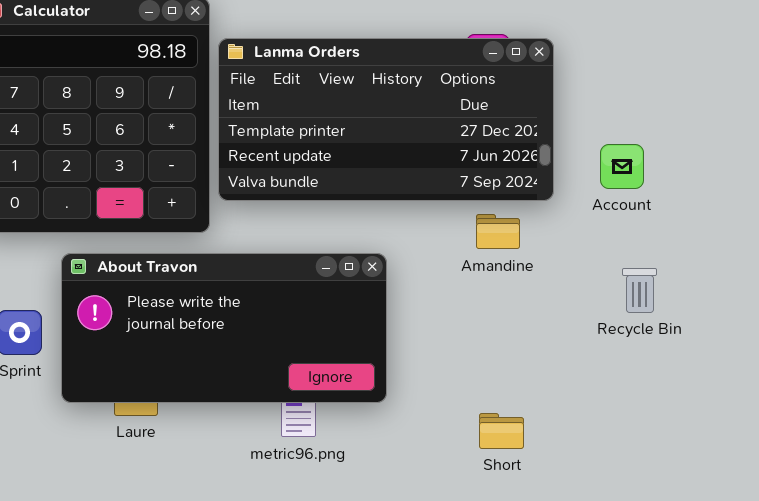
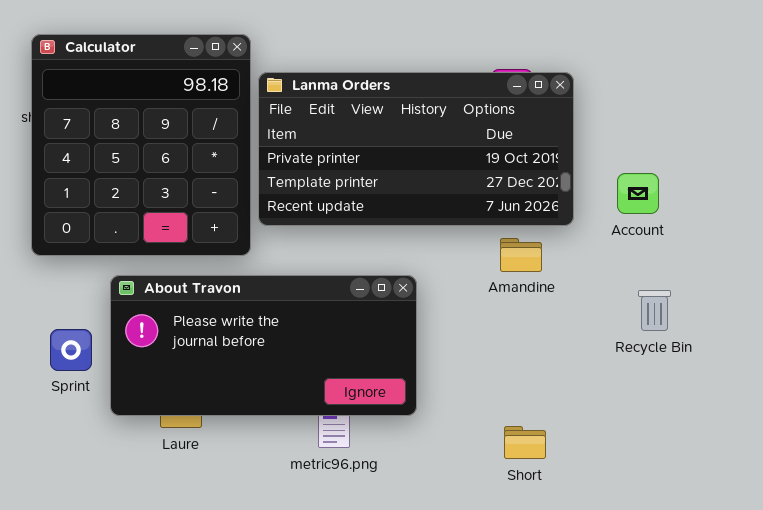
Lanma Orders: [218,38,554,201] -> [258,72,574,226], scrolled up 1 row

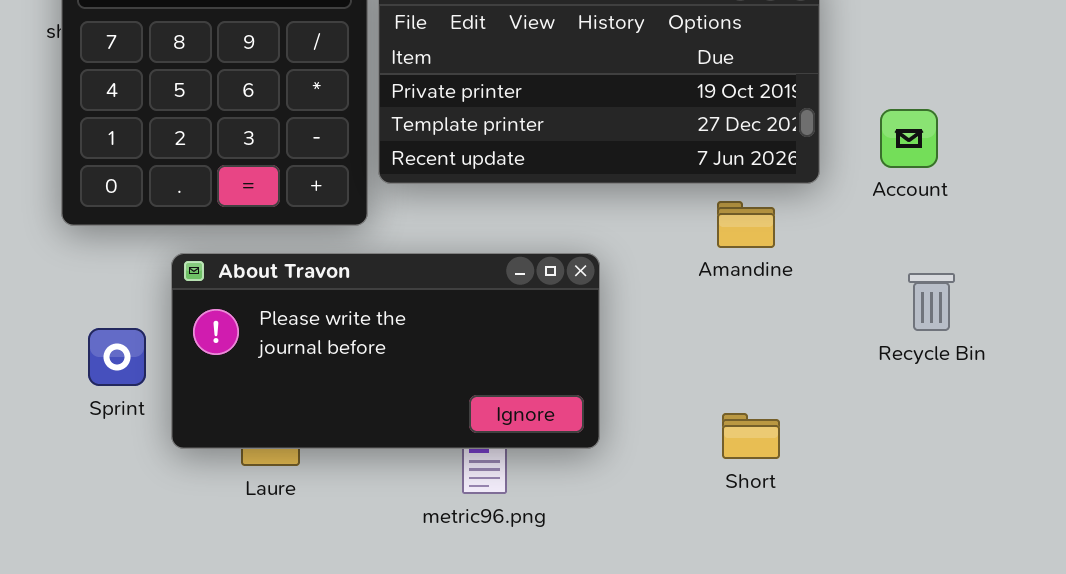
Short: [504,426,546,459] -> [722,413,780,459], moved

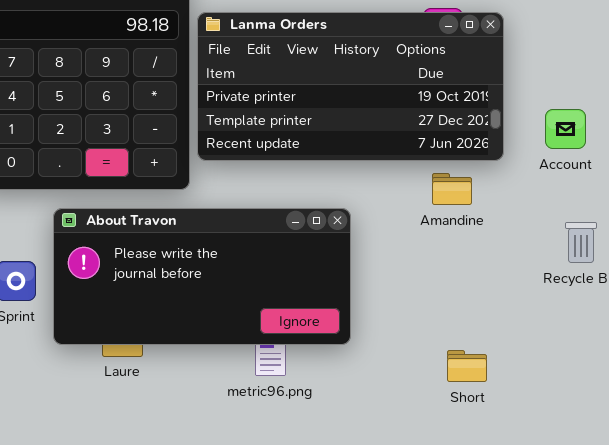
Short: [722,413,780,459] -> [447,350,487,382], moved

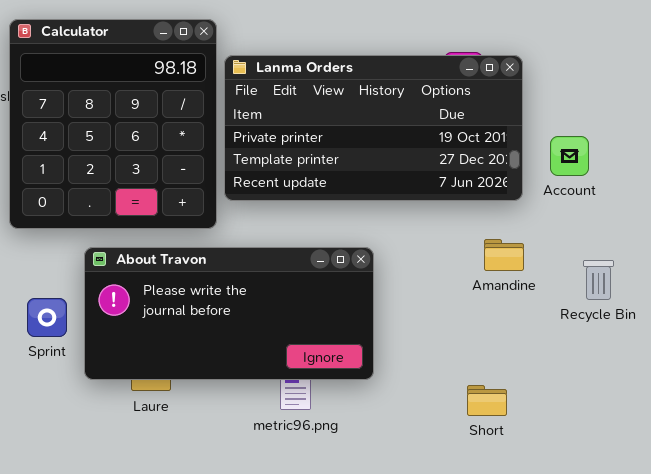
Account: [545,109,586,149] -> [550,136,589,176], moved
Amandine: [432,173,472,205] -> [484,239,524,271], moved

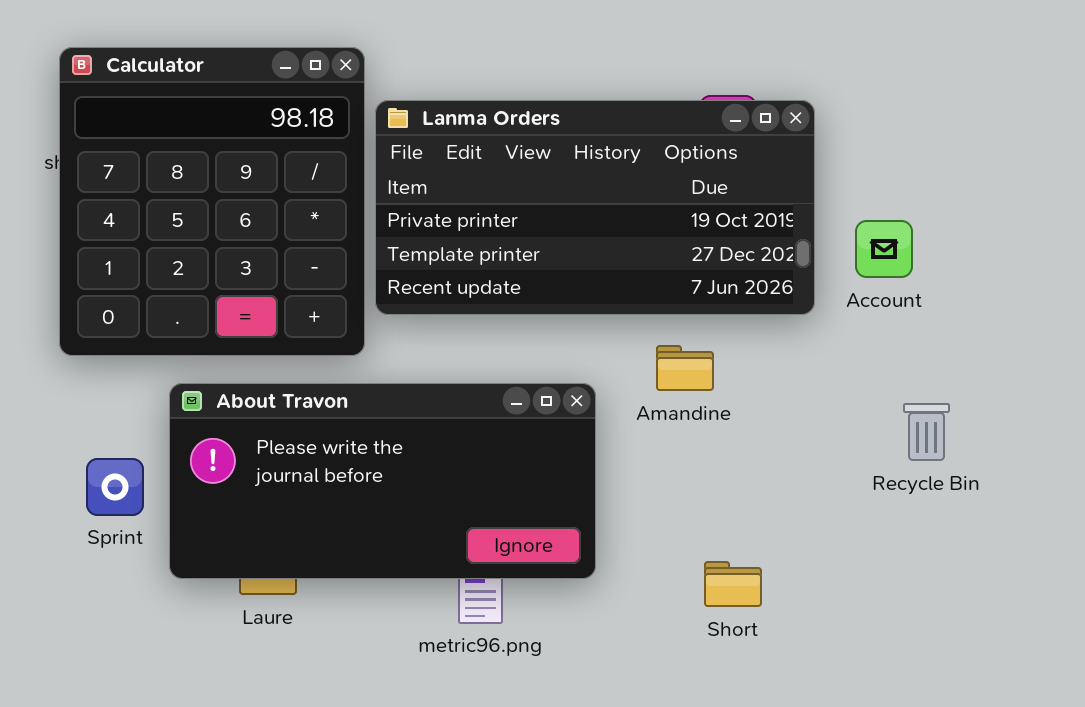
Amandine: [484,239,524,271] -> [656,345,714,391], moved
Short: [467,385,507,416] -> [704,561,762,607], moved

